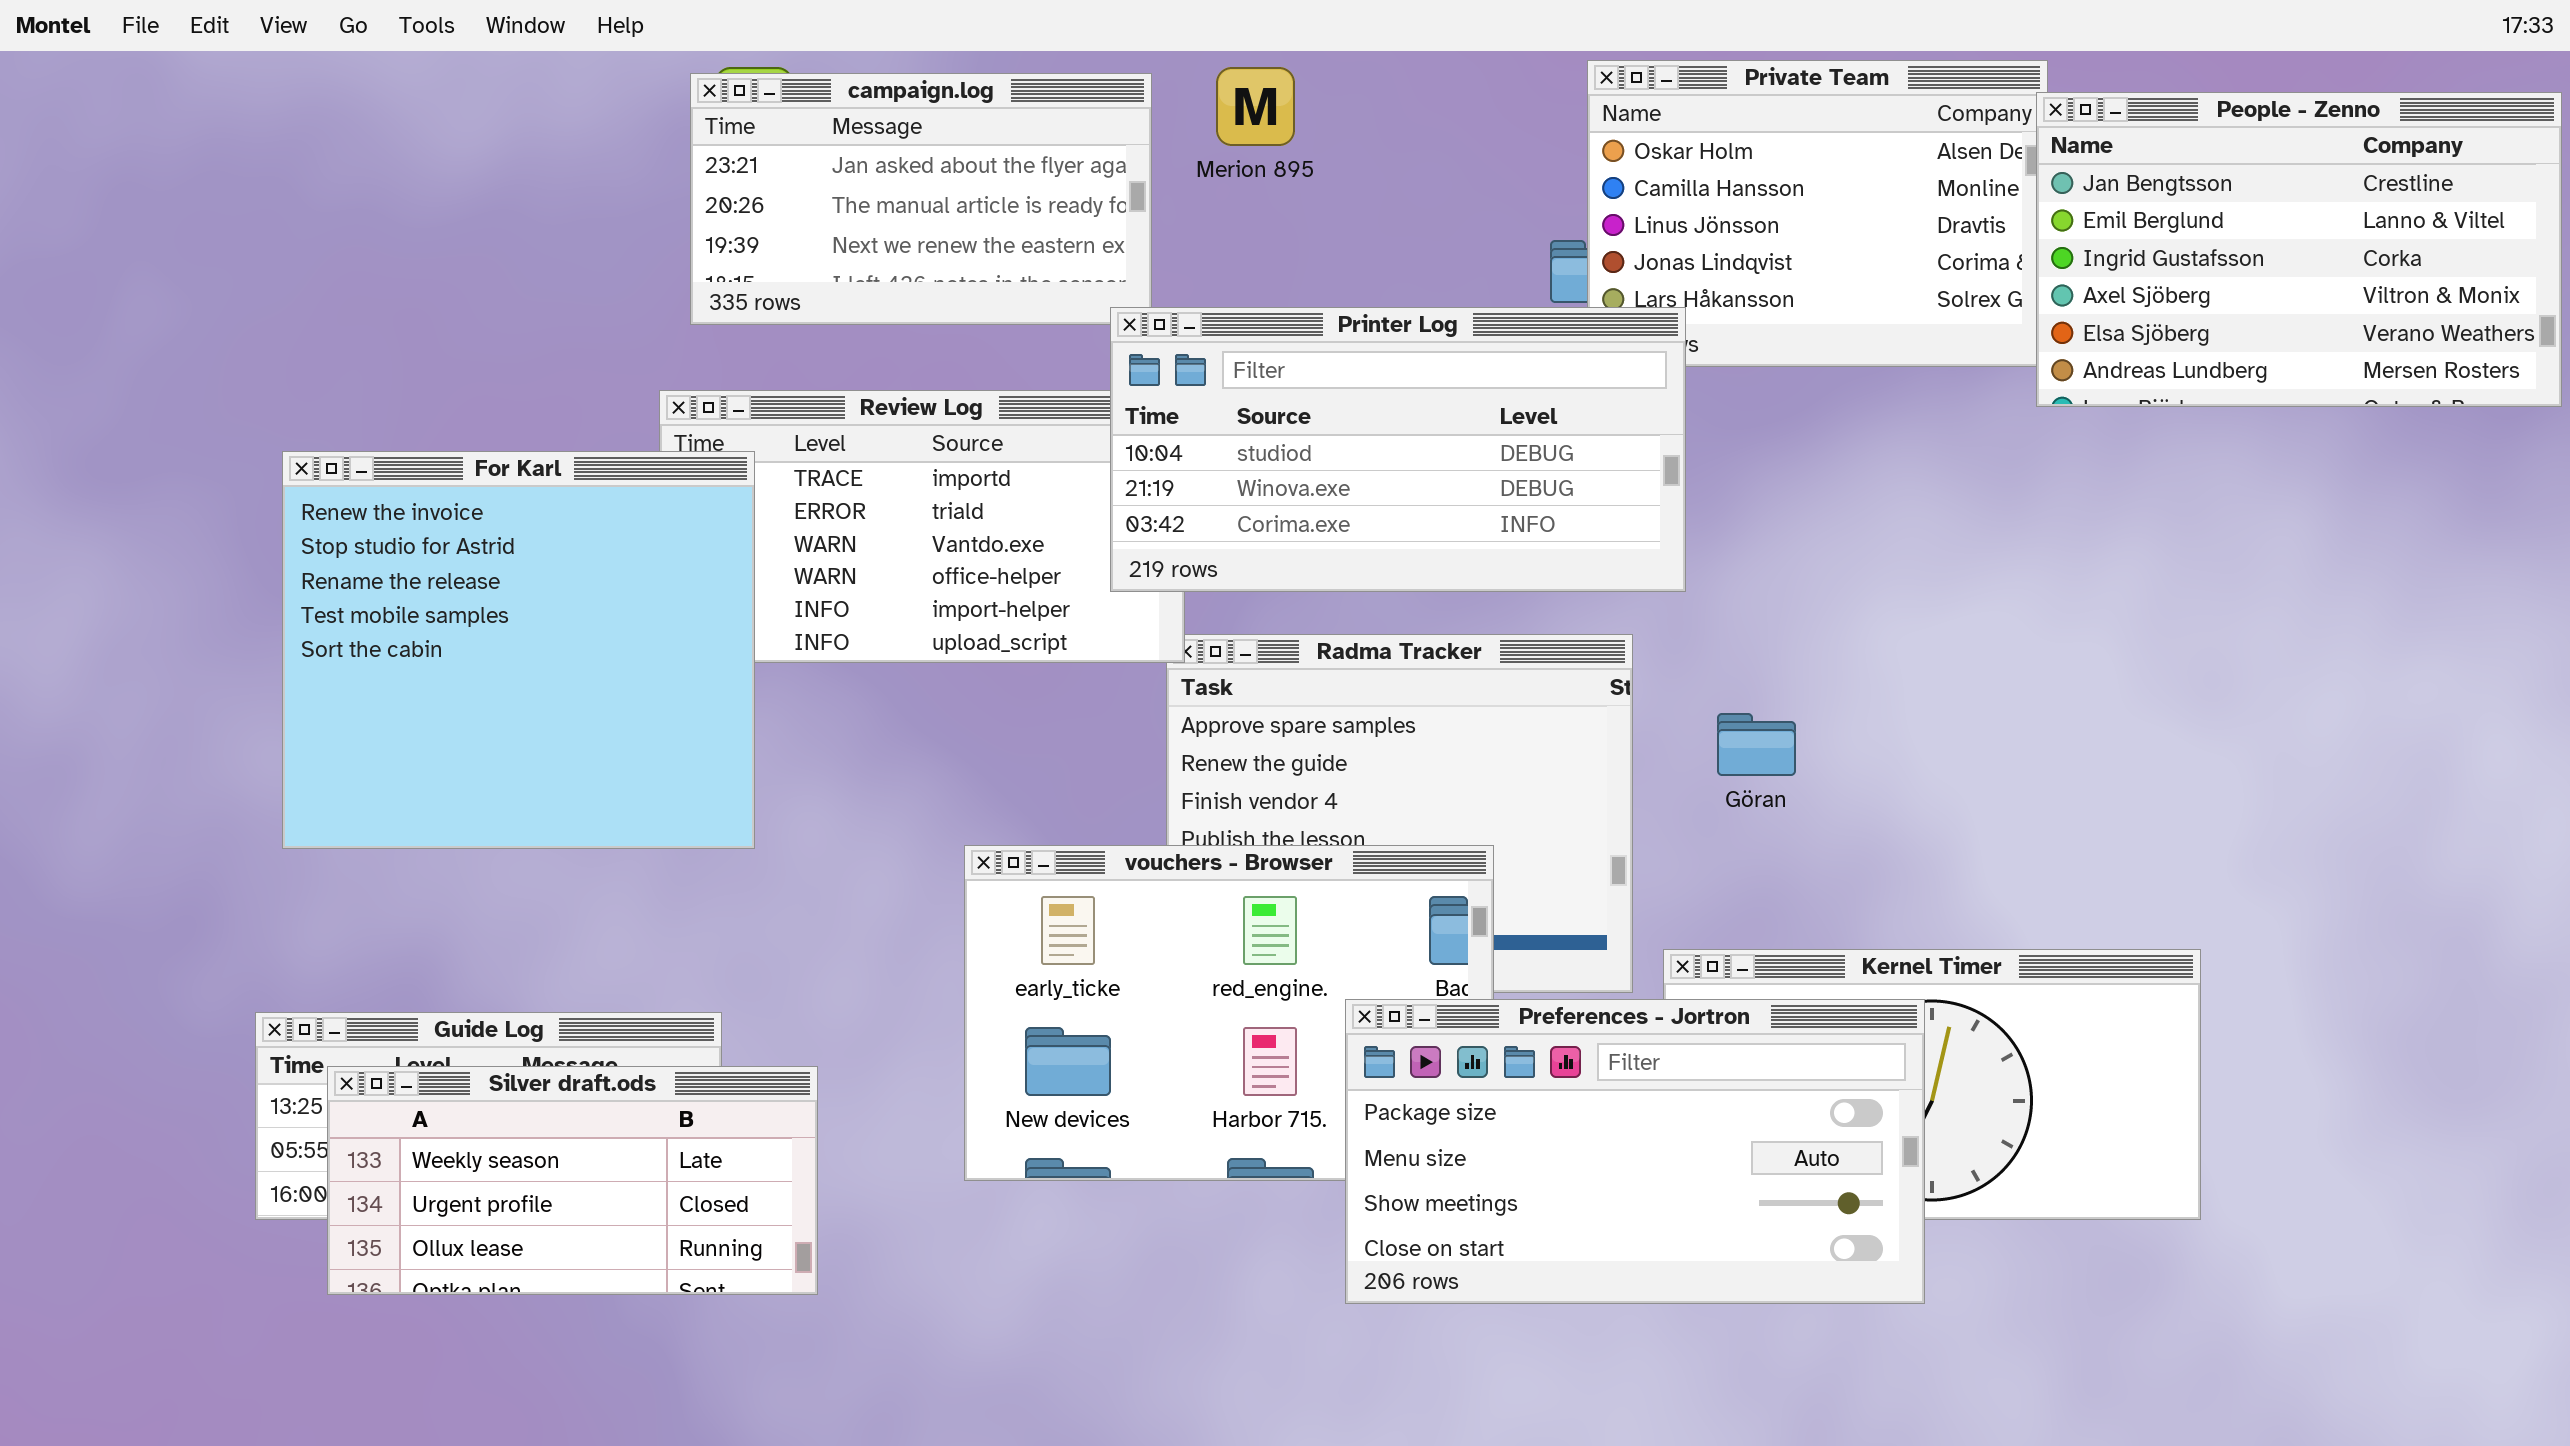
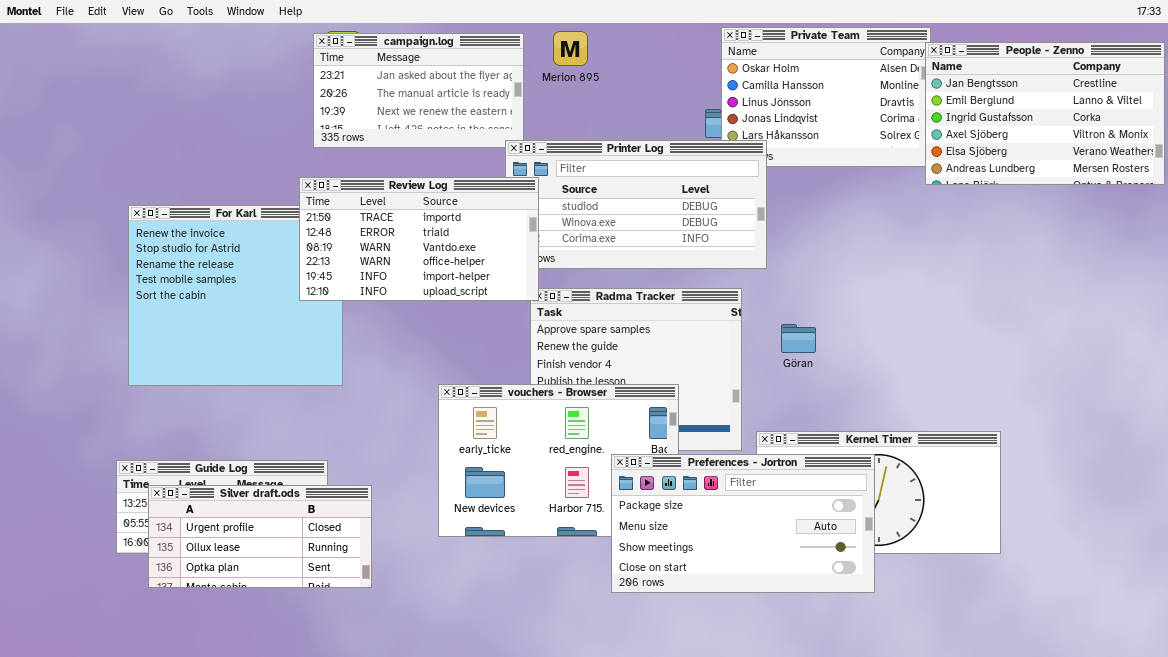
Review Log: [659,390,1185,663] -> [299,177,539,301], raised
Silver draft.ods: [327,1066,818,1295] -> [148,485,372,588], scrolled down 1 row

